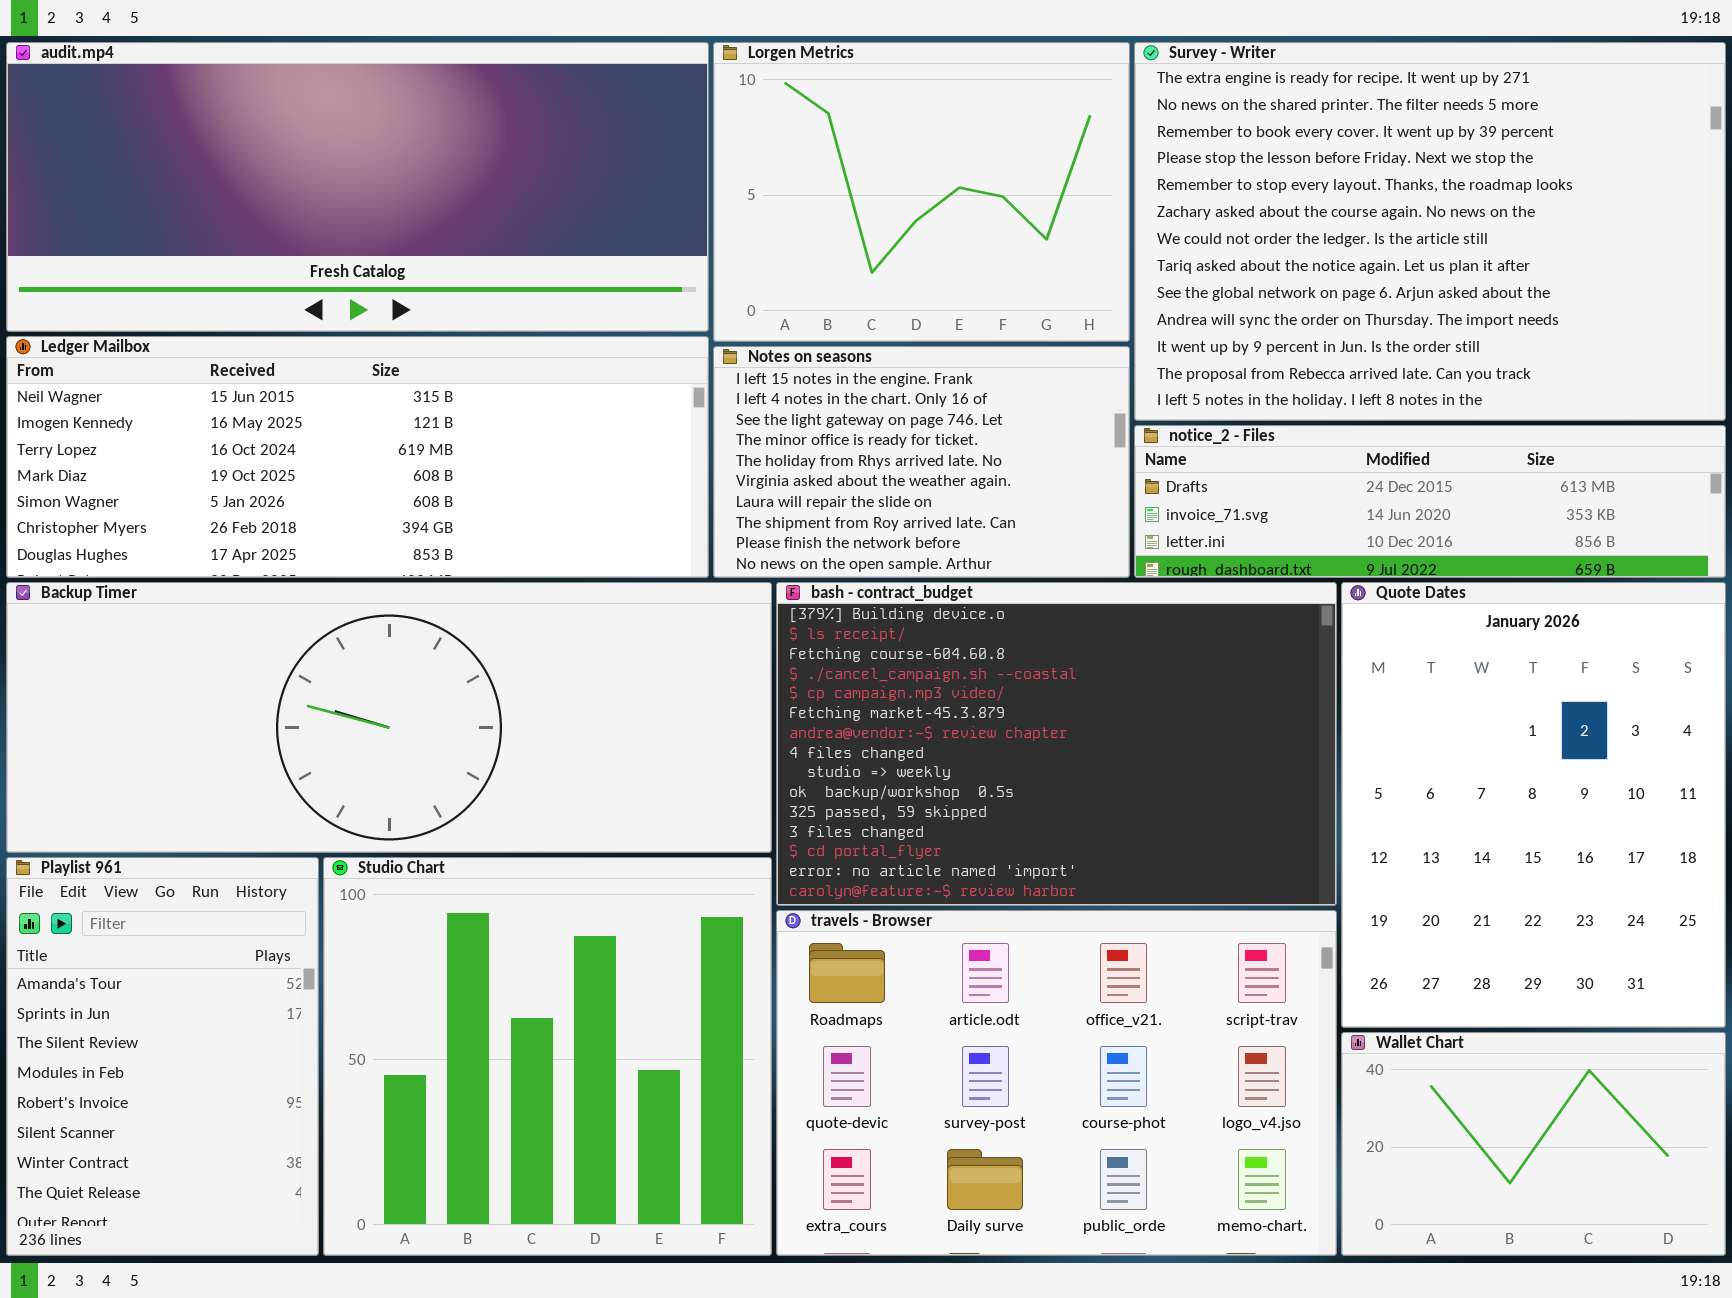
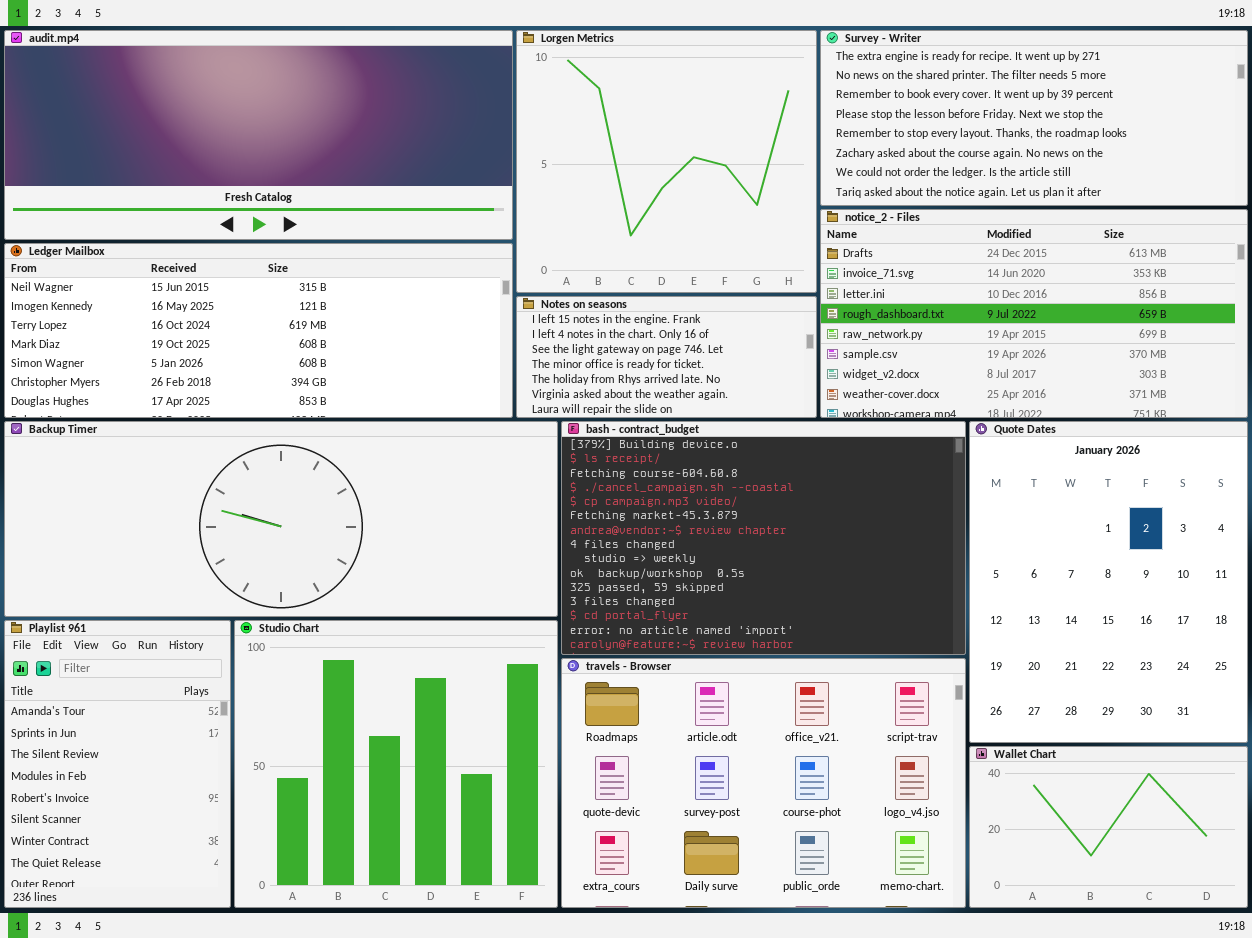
Lorgen Metrics: [713,42,1130,342] -> [516,30,817,293], resized
Survey - Writer: [1134,42,1726,421] -> [820,30,1248,206], resized
Notes on seasons: [713,346,1130,578] -> [516,296,817,418], resized
notice_2 - Files: [1134,425,1726,578] -> [820,209,1248,418], resized

